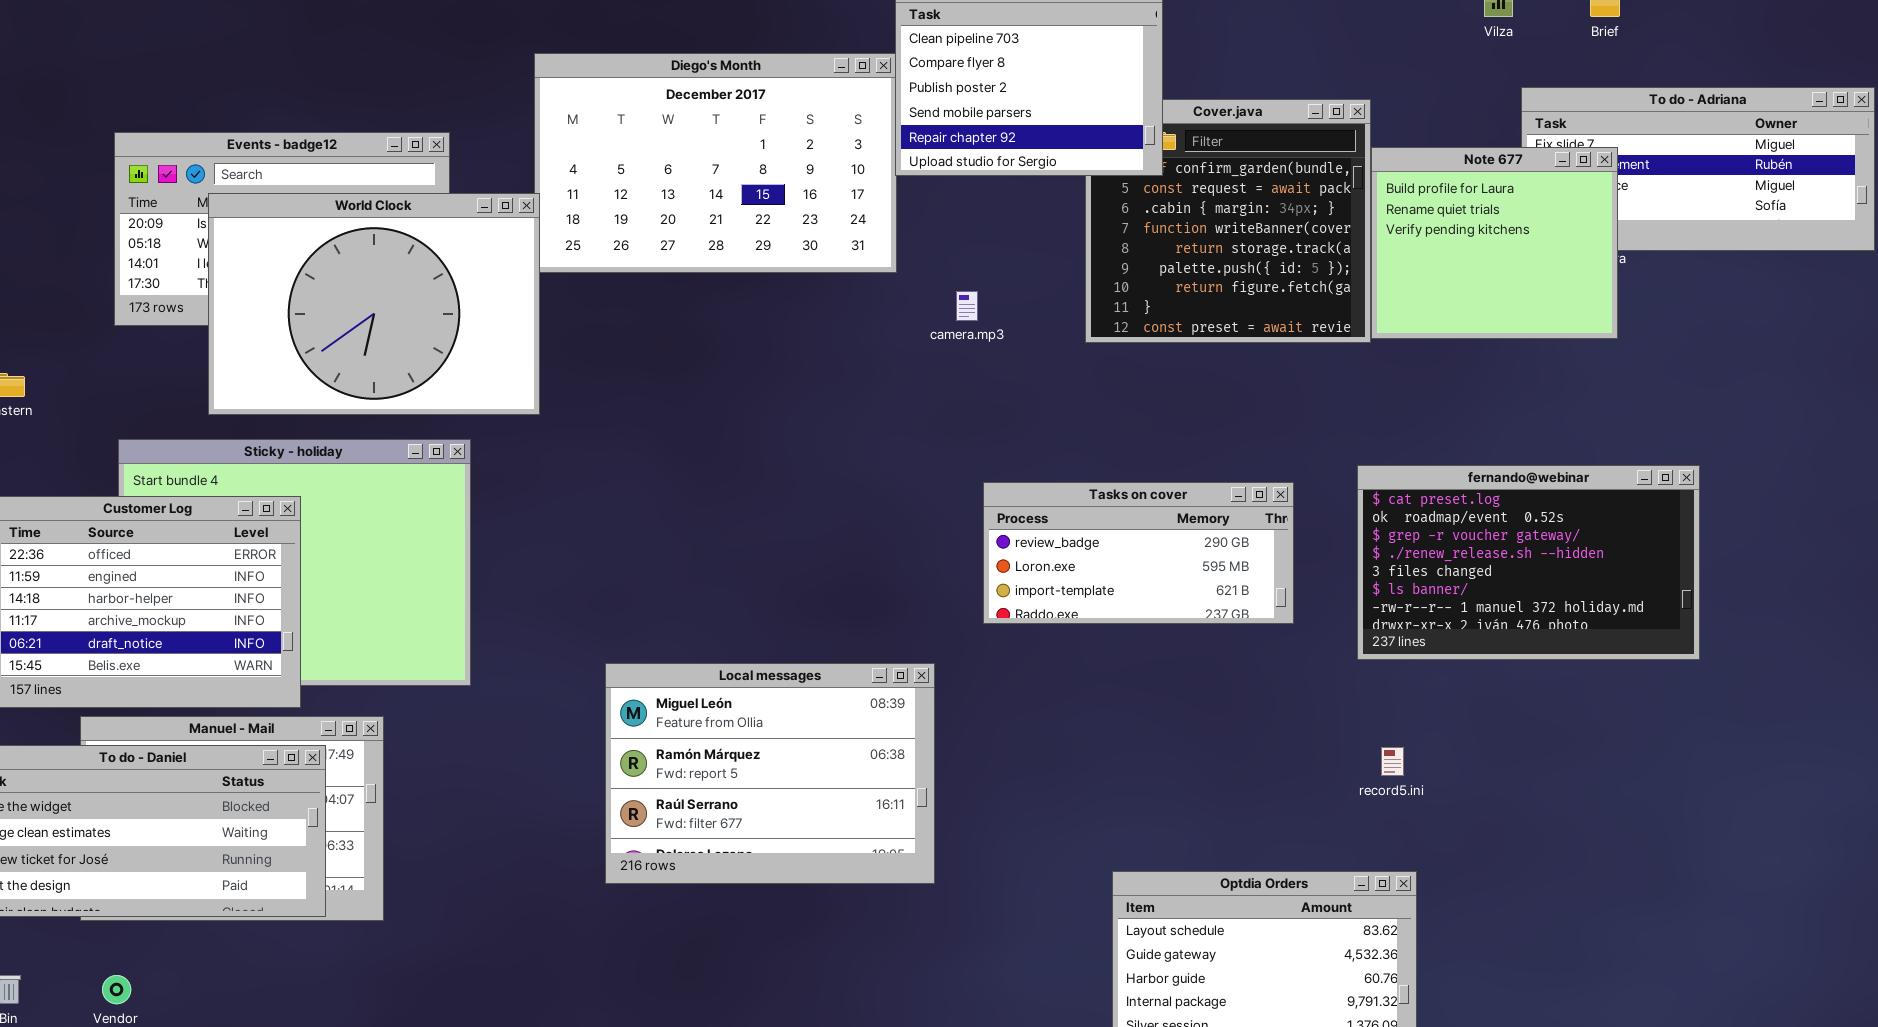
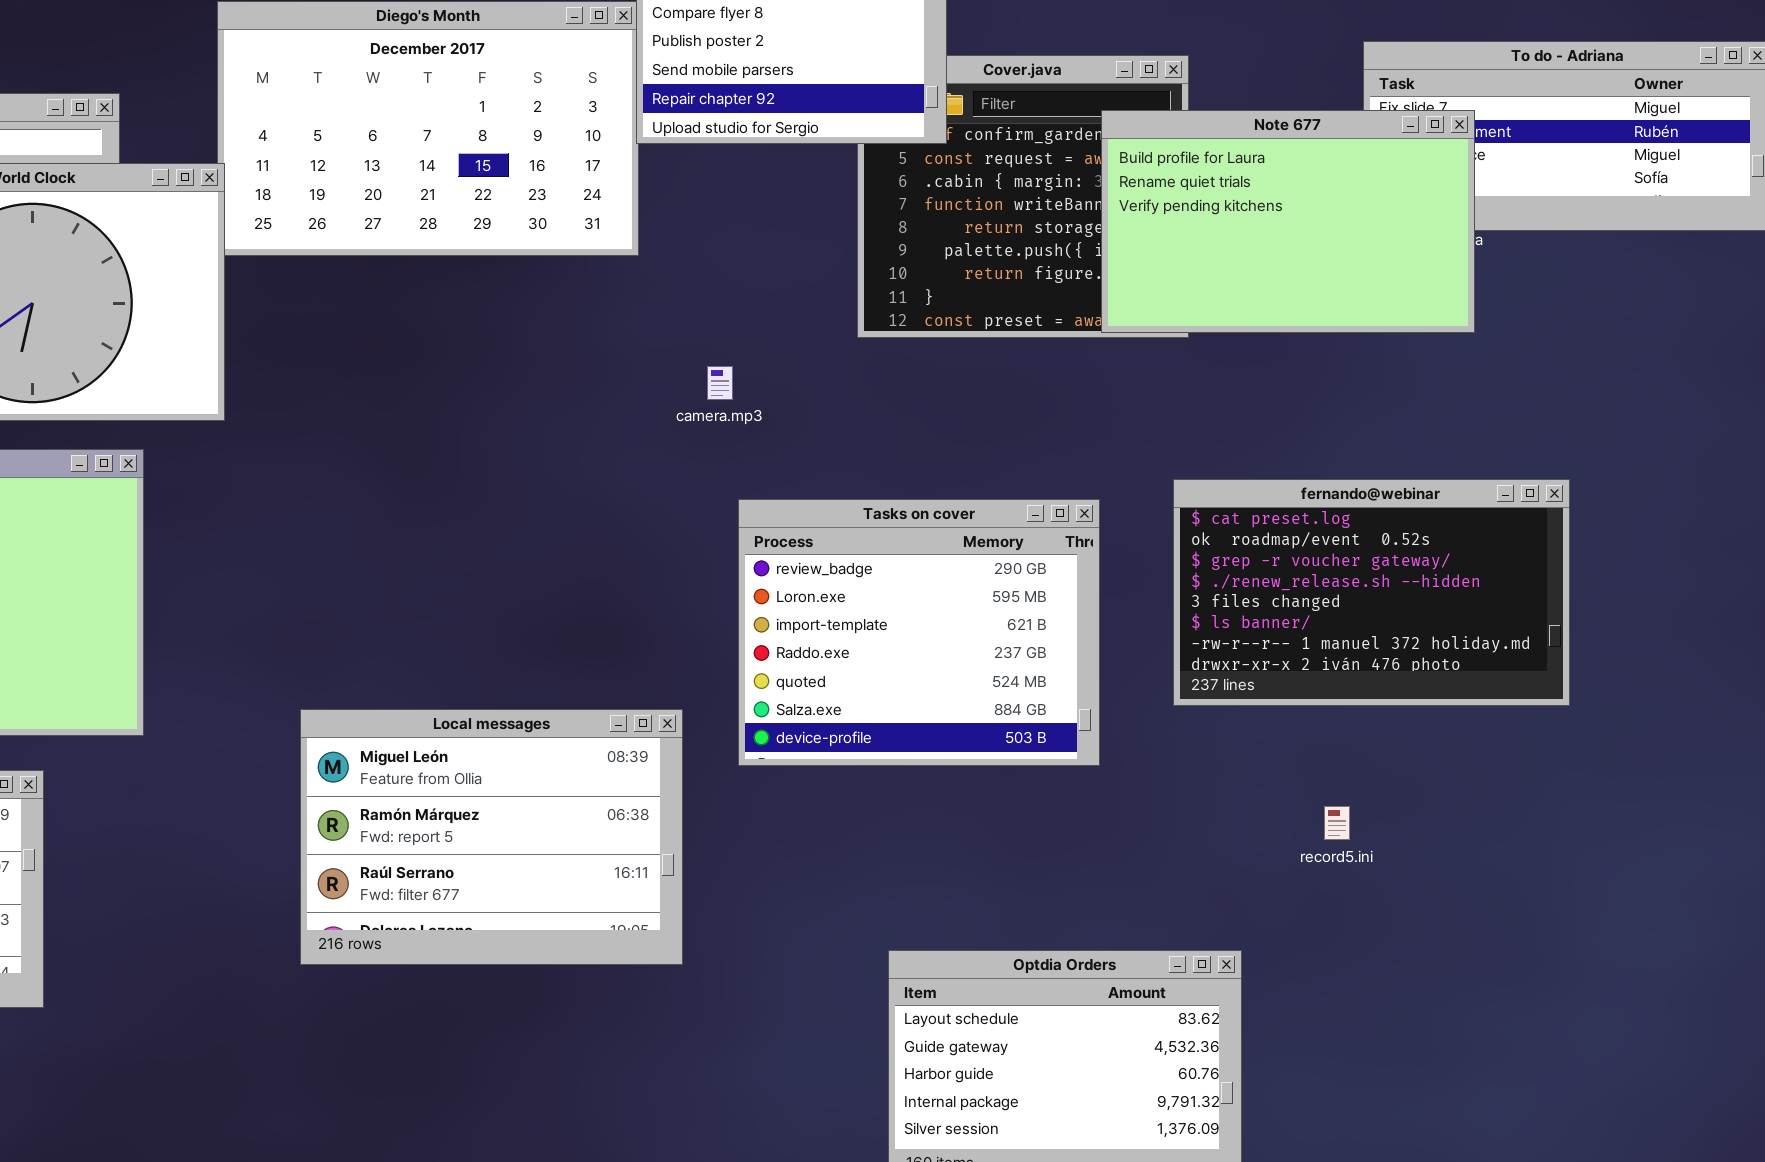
Note 677: [1371,147,1618,339] -> [1101,110,1475,333], resized
camera.mp3: [956,291,978,321] -> [707,366,733,400], moved
Tasks on cover: [983,482,1294,624] -> [738,499,1100,766], resized
record5.ini: [1381,747,1404,776] -> [1324,806,1350,840], moved

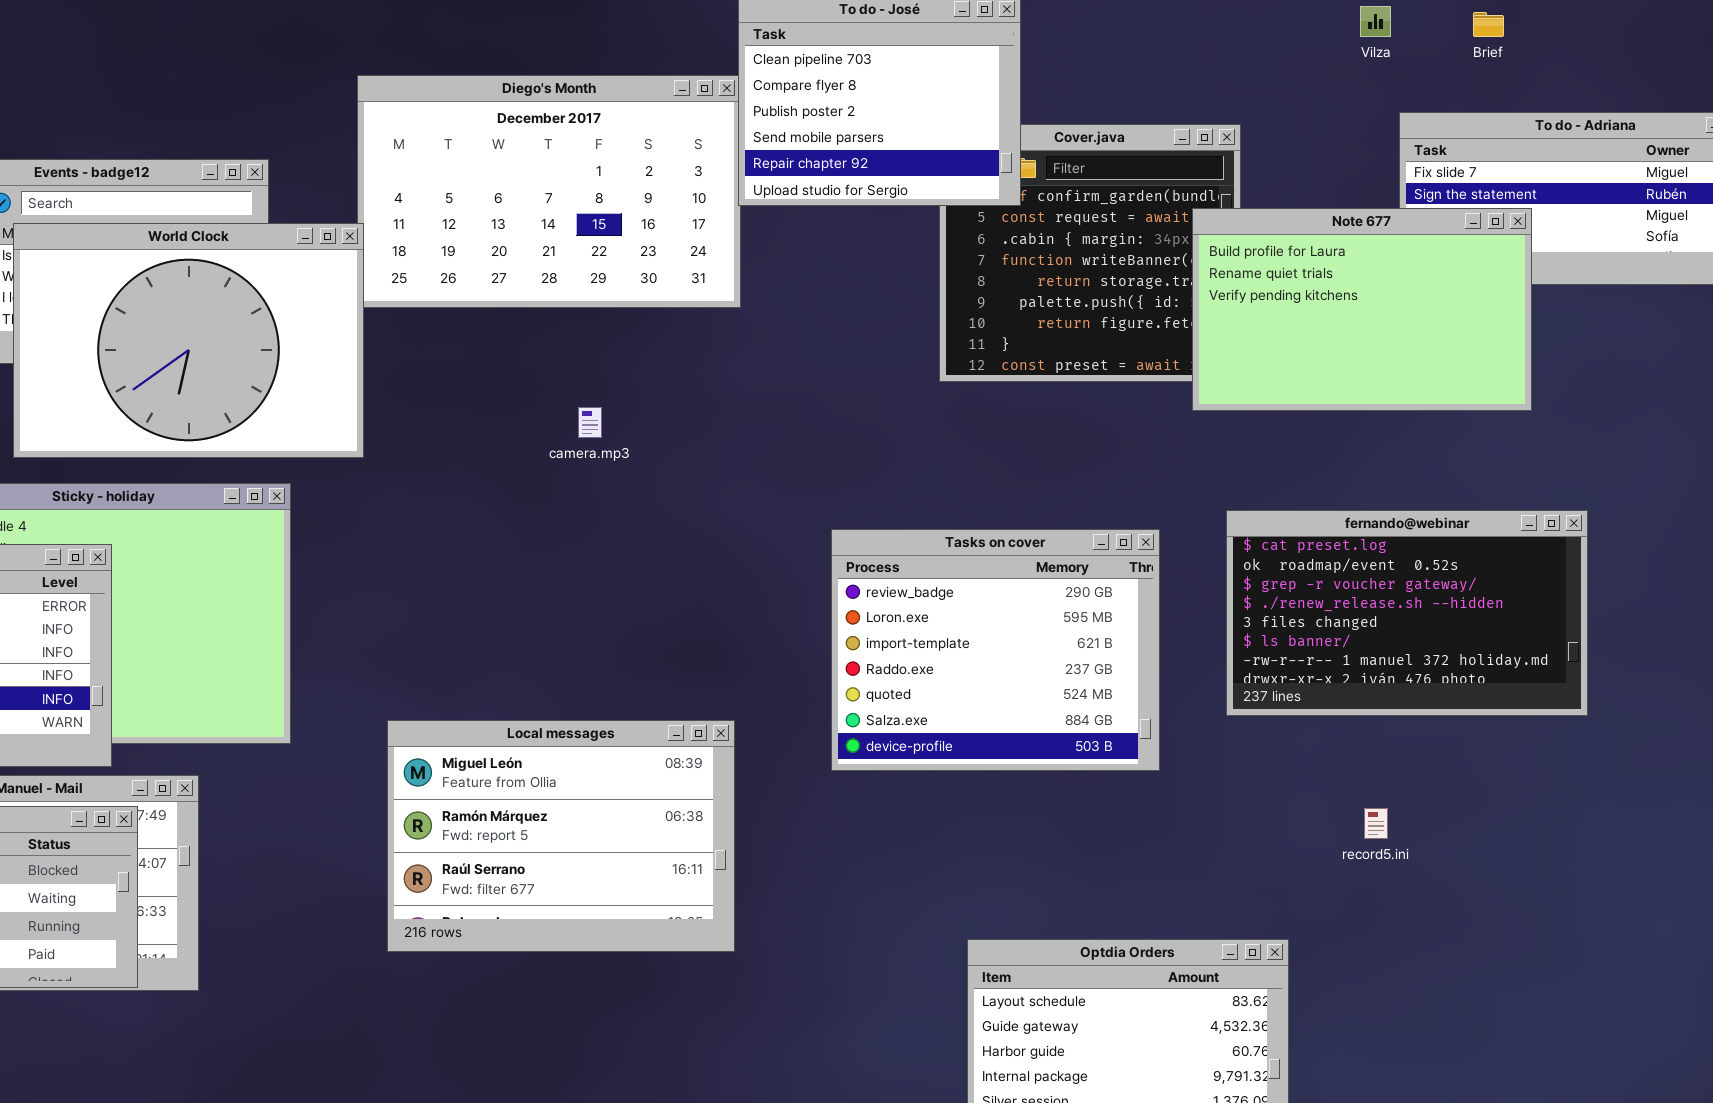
Note 677: [1101,110,1475,333] -> [1192,208,1532,411], moved
camera.mp3: [707,366,733,400] -> [578,407,602,438], moved
Local messages: [300,709,683,965] -> [387,720,735,952], moved

